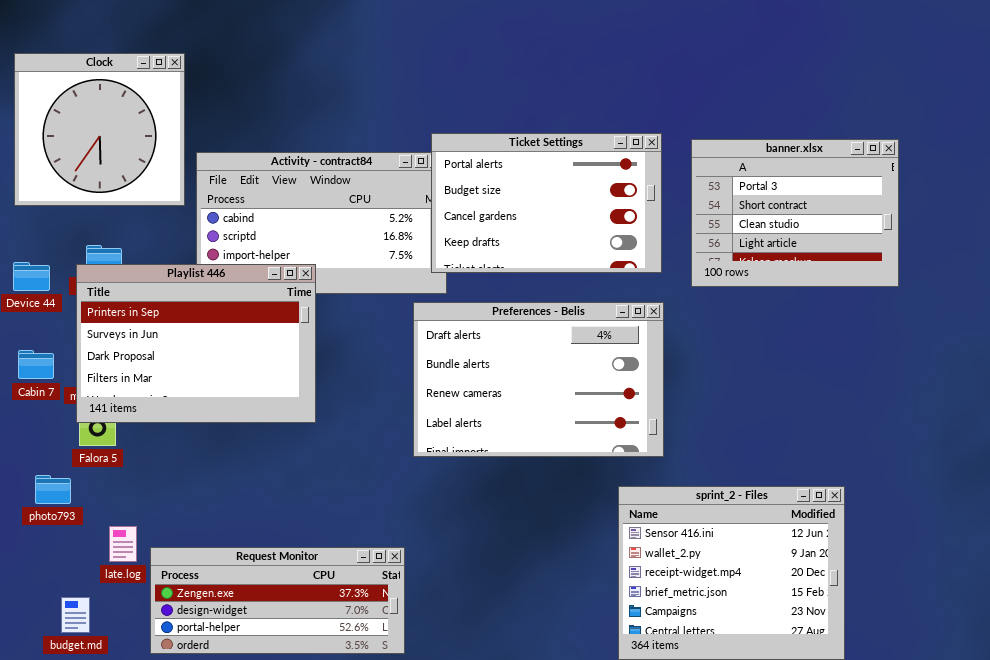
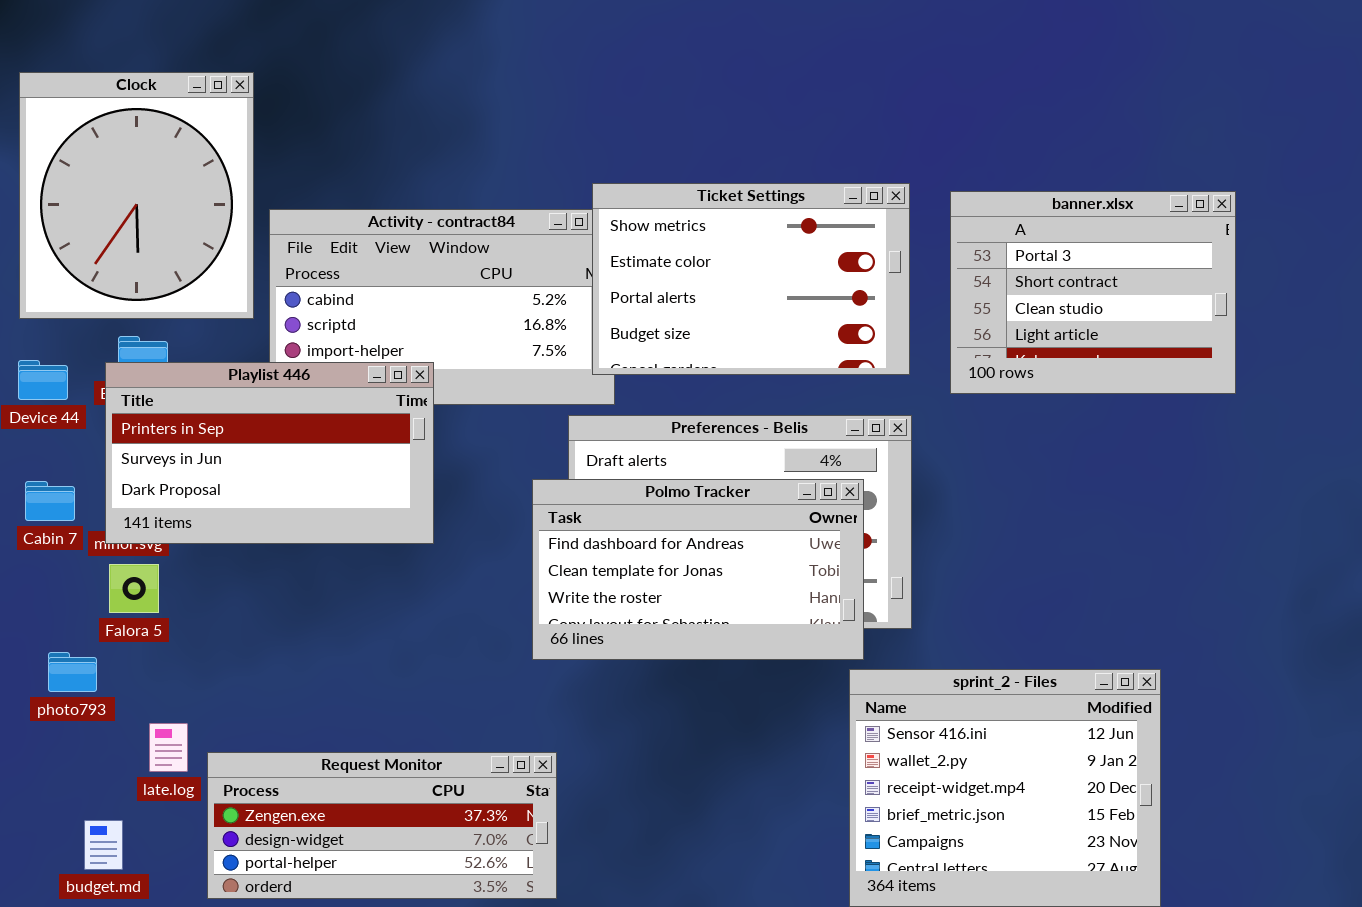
Clock: [14,53,185,206] -> [19,72,254,319], resized
Ticket Settings: [431,133,662,273] -> [592,183,910,375], scrolled up 2 rows
Playlist 446: [76,264,316,423] -> [105,362,434,544], resized
Polmo Tracker: none -> [532,479,864,660], opened

